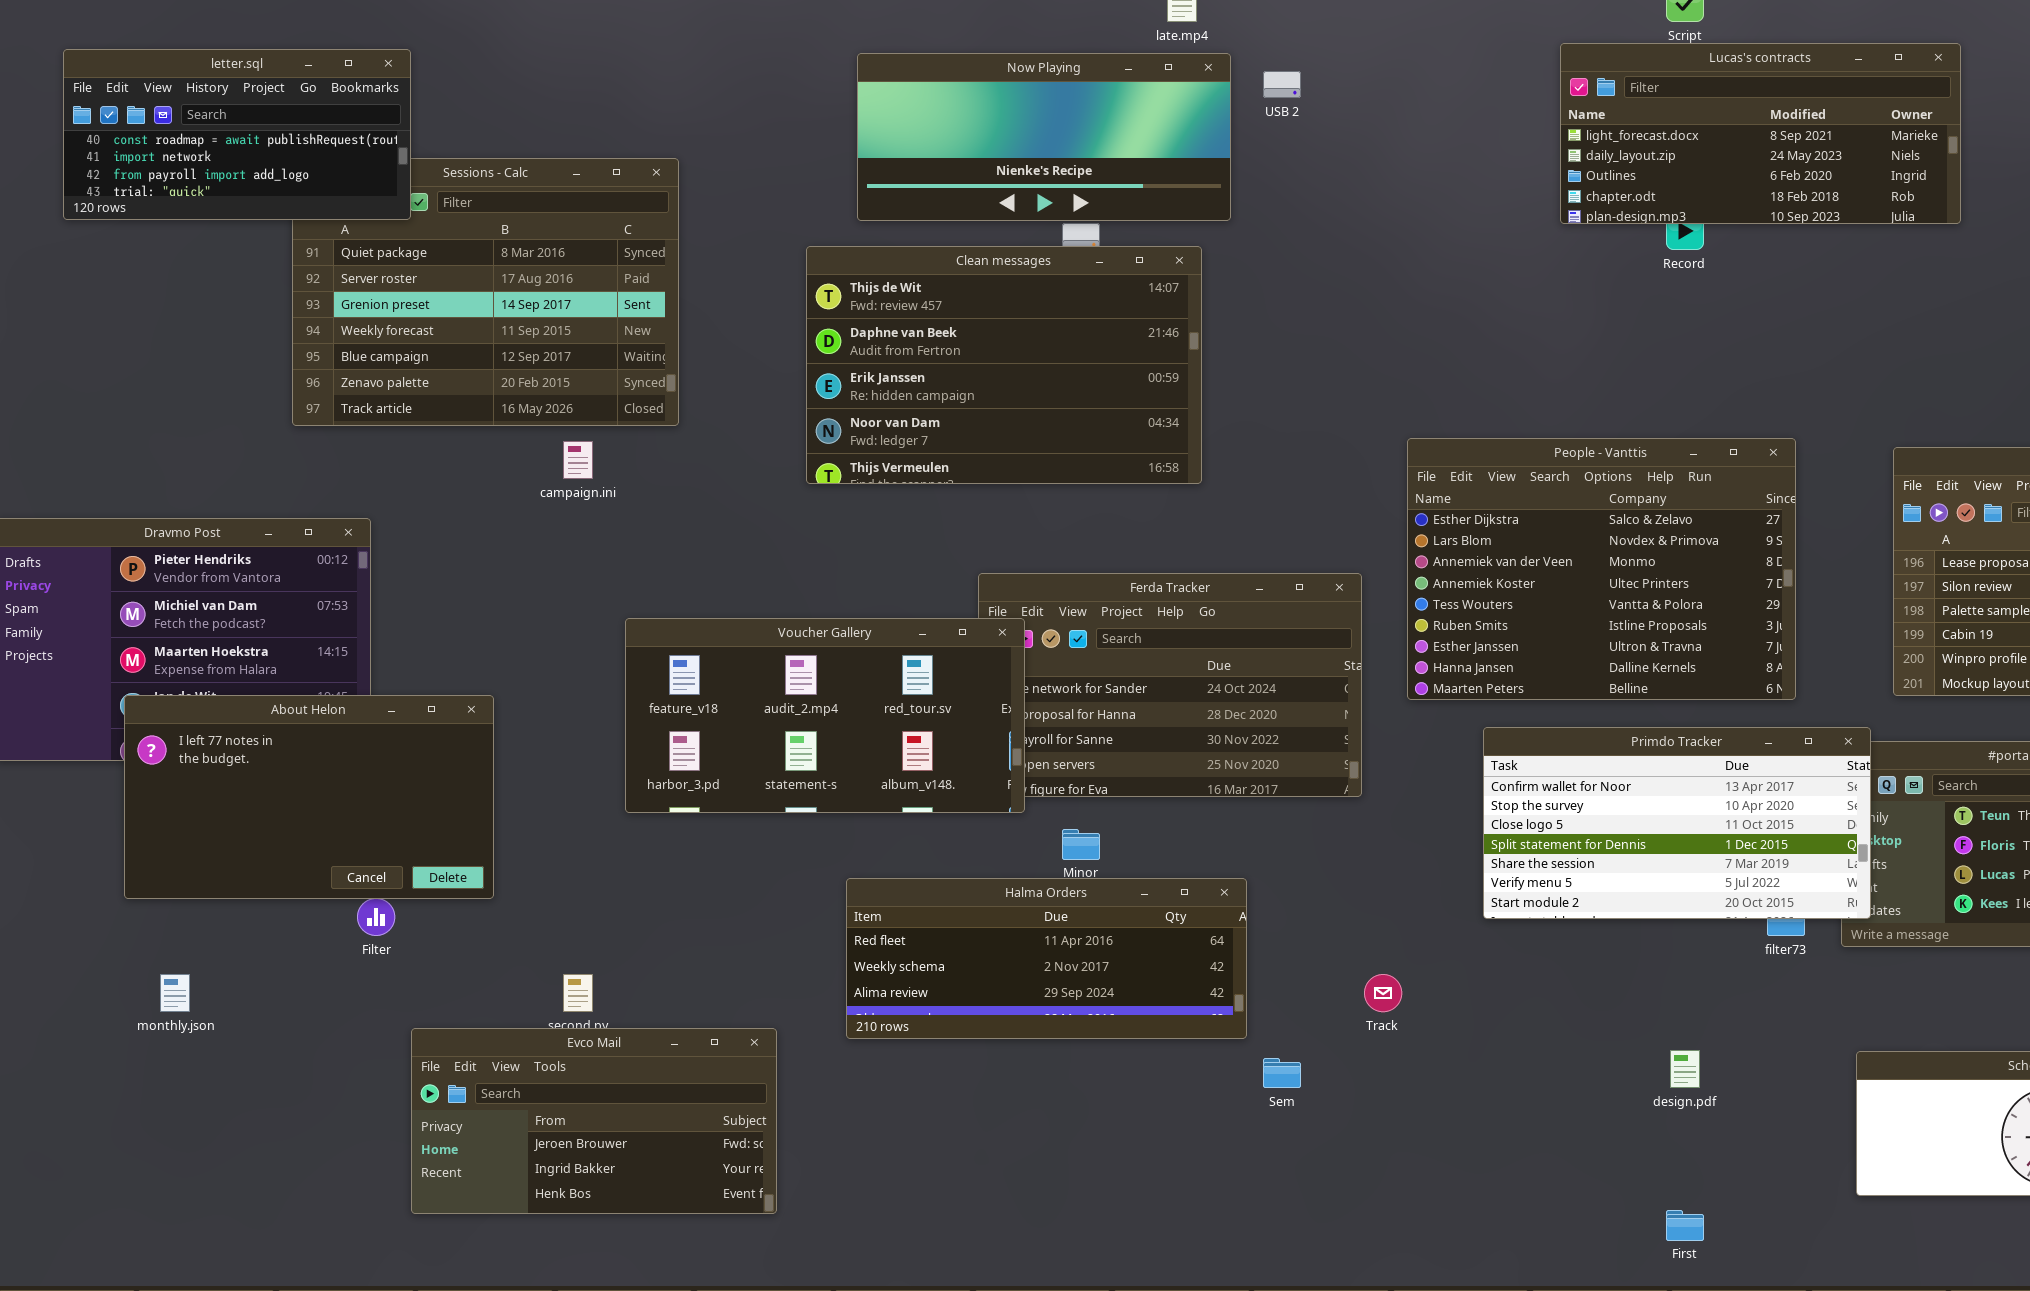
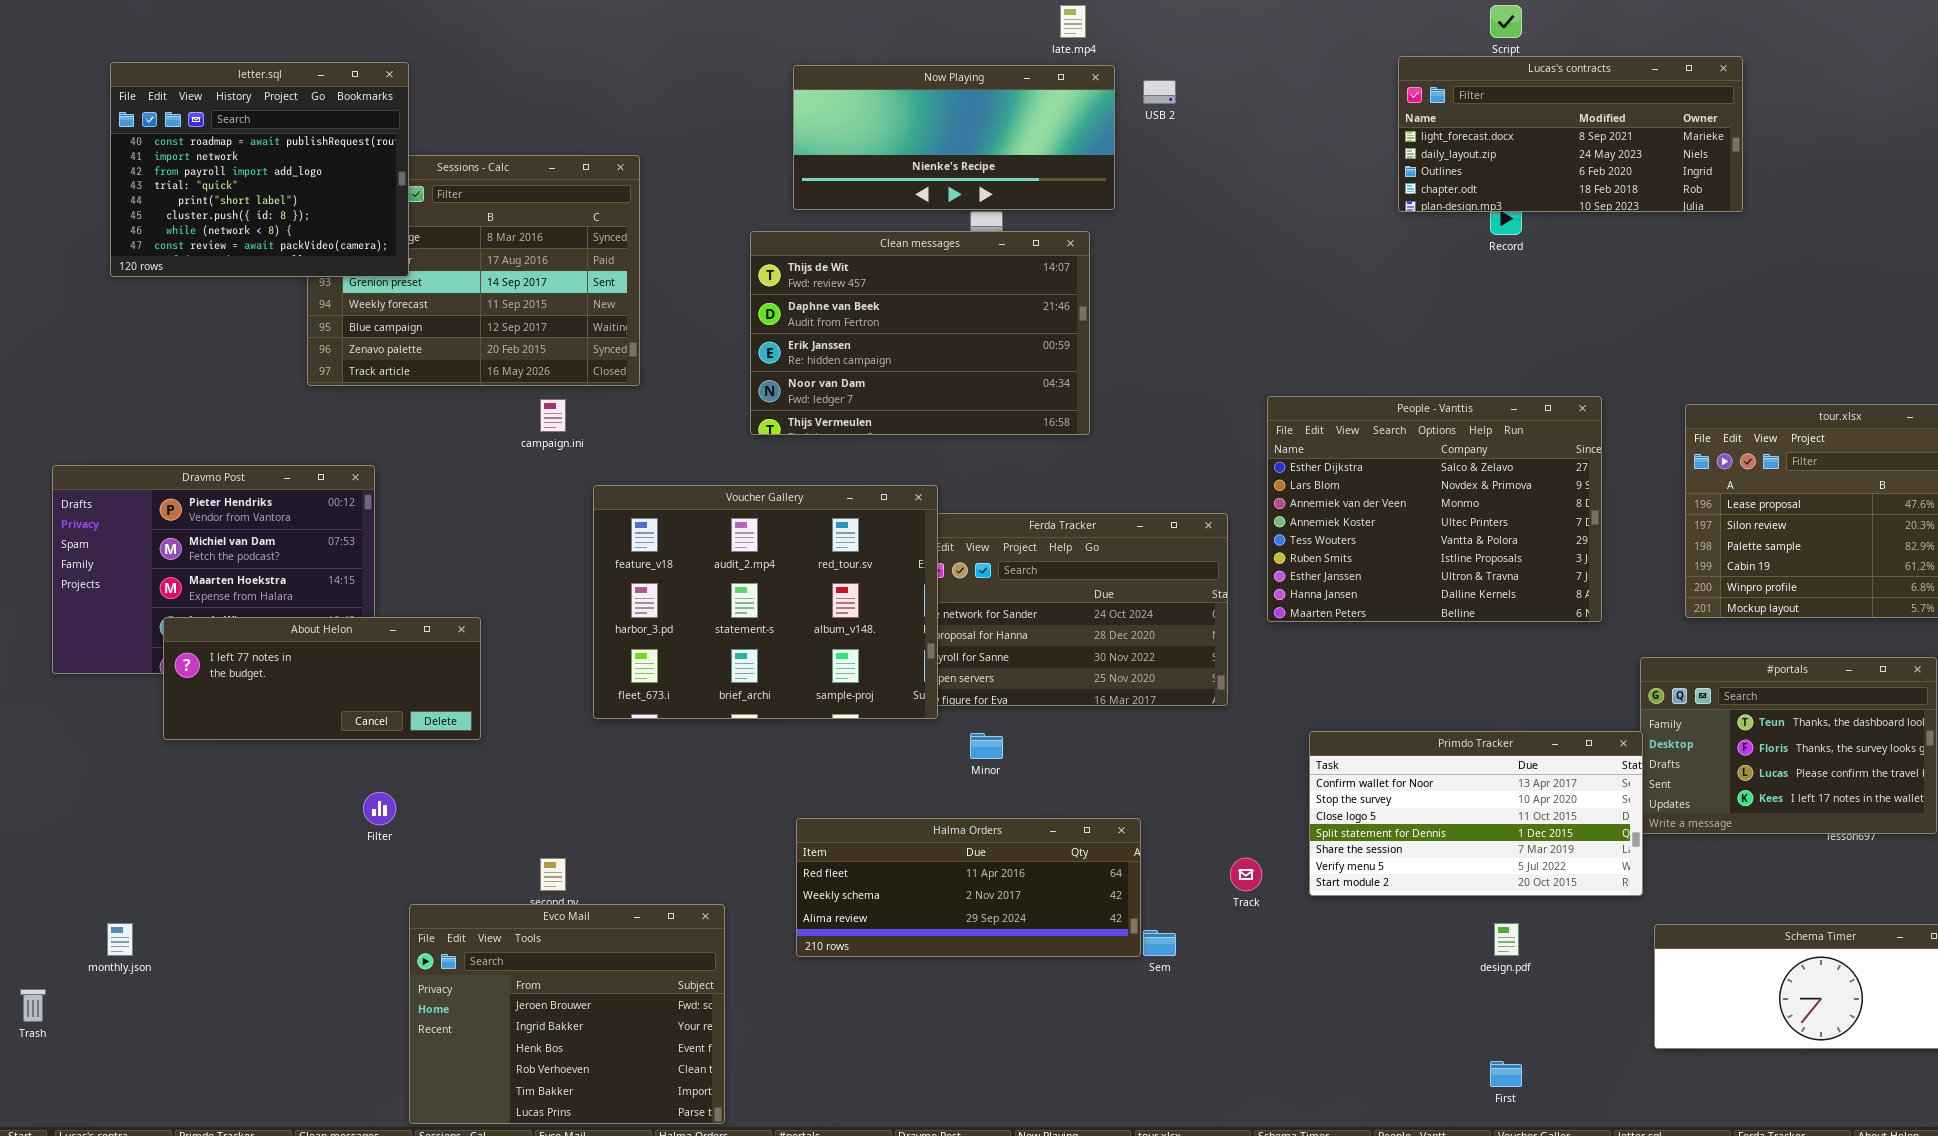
letter.sql: [63,49,411,220] -> [110,62,409,277], resized
Voucher Gallery: [625,618,1025,813] -> [593,485,938,719], resized
About Helon: [124,695,494,899] -> [163,617,481,740], resized
Primdo Tracker: [1483,727,1871,919] -> [1309,731,1643,896], moved
Halma Orders: [846,878,1247,1039] -> [796,818,1141,957], moved
monthly.json: [160,974,190,1012] -> [107,923,133,956], moved
Evco Mail: [411,1028,777,1214] -> [409,904,725,1124], resized

